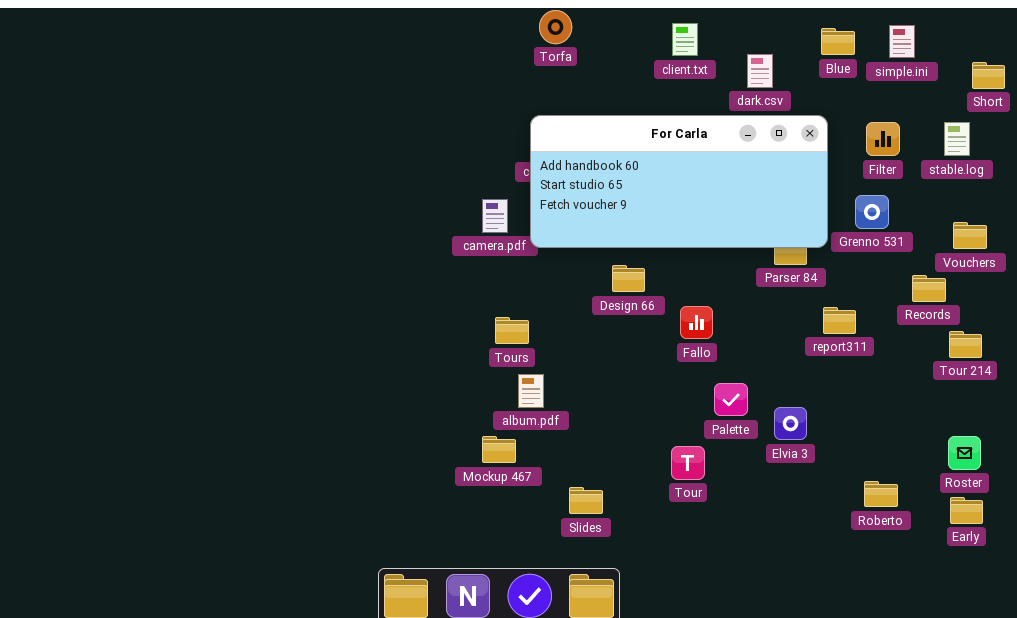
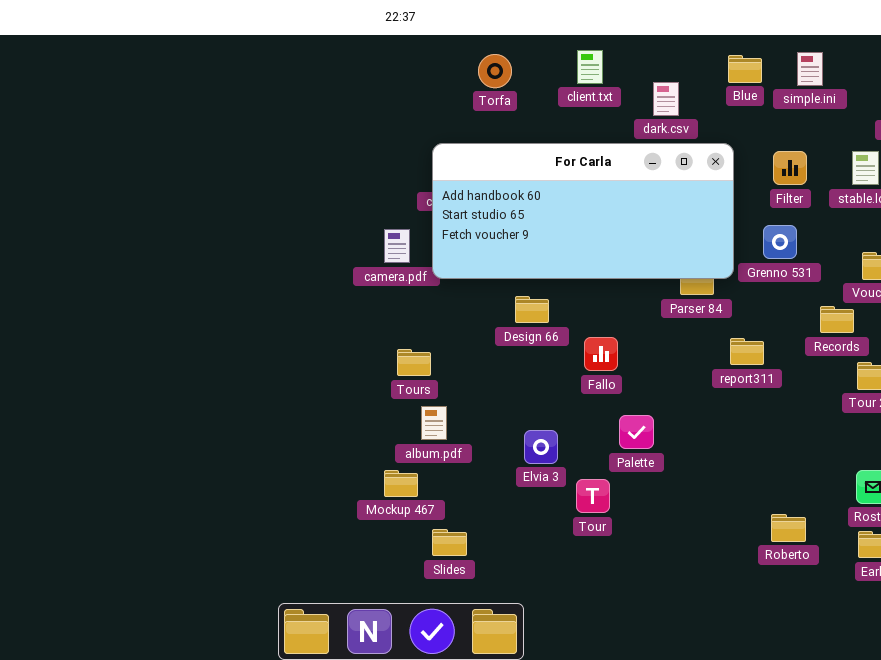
Torfa: [539,10,572,44] -> [478,54,512,88], moved
Elvia 3: [774,407,807,440] -> [524,430,558,464], moved
Slides: [569,487,603,514] -> [432,529,467,556], moved

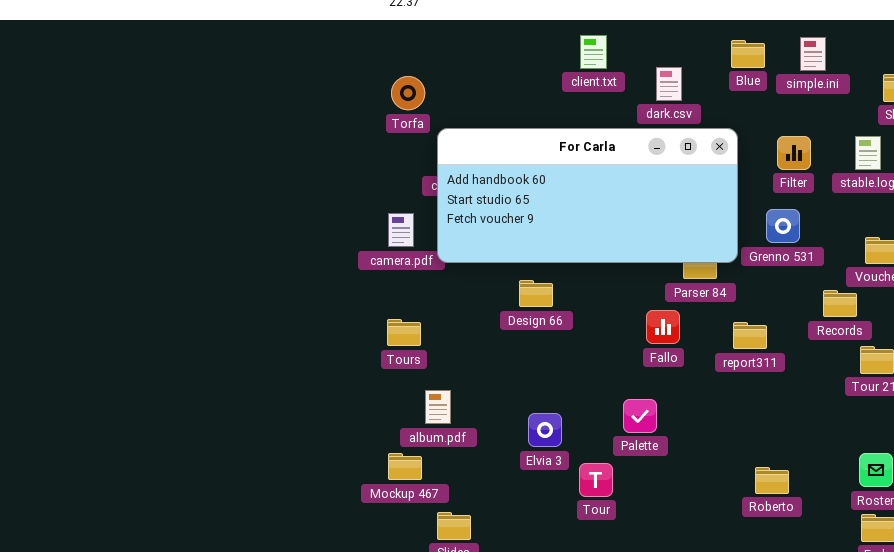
Torfa: [478,54,512,88] -> [391,76,425,110], moved
Fallo: [584,337,618,371] -> [646,310,680,344], moved
Tours: [397,349,431,376] -> [387,319,421,346], moved
Roberto: [771,514,806,542] -> [755,467,789,494], moved

